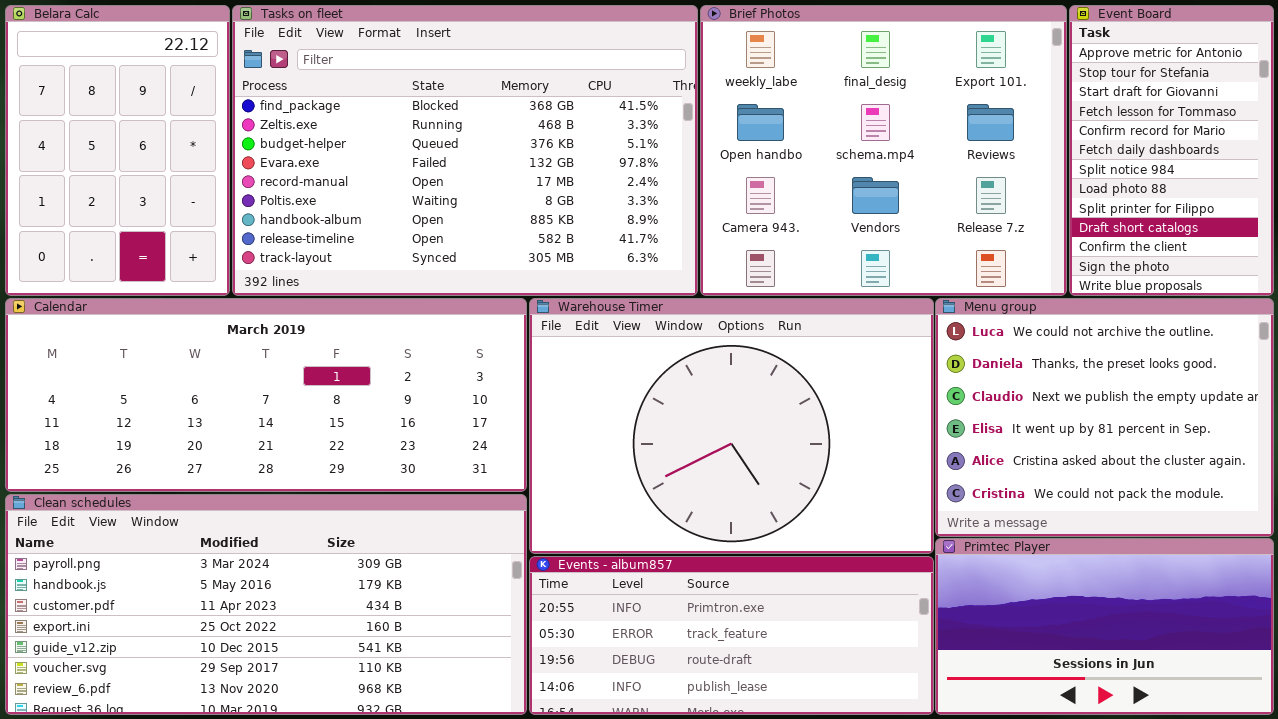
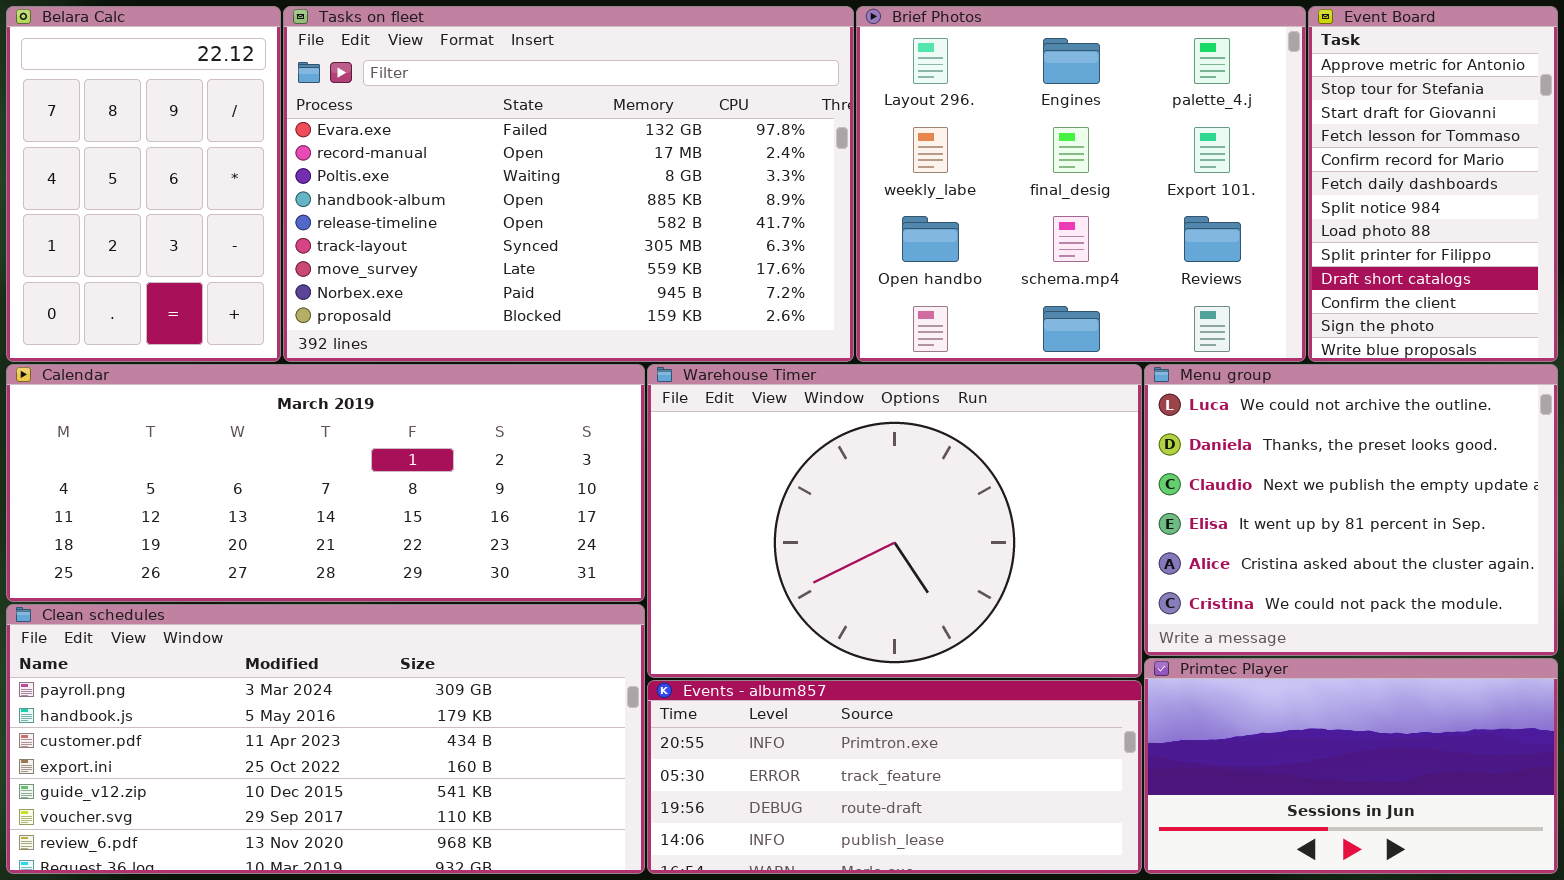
Tasks on fleet: [232,5,698,296] -> [283,6,854,362], scrolled down 3 rows
Brief Photos: [700,5,1067,296] -> [856,6,1306,362], scrolled up 1 row

